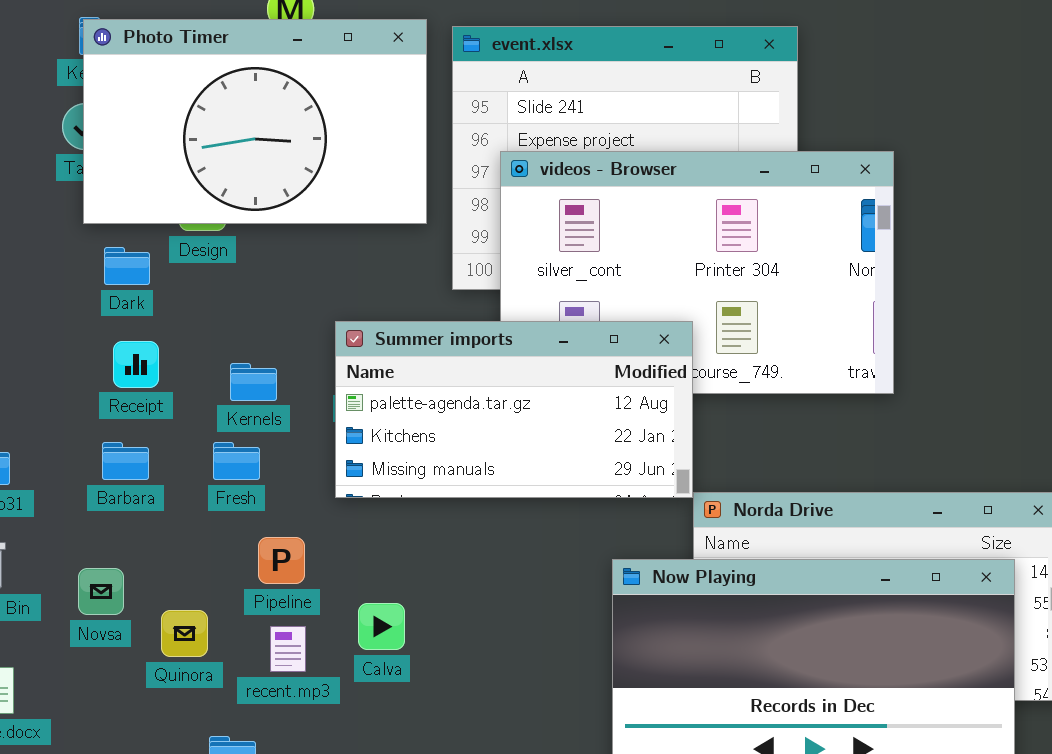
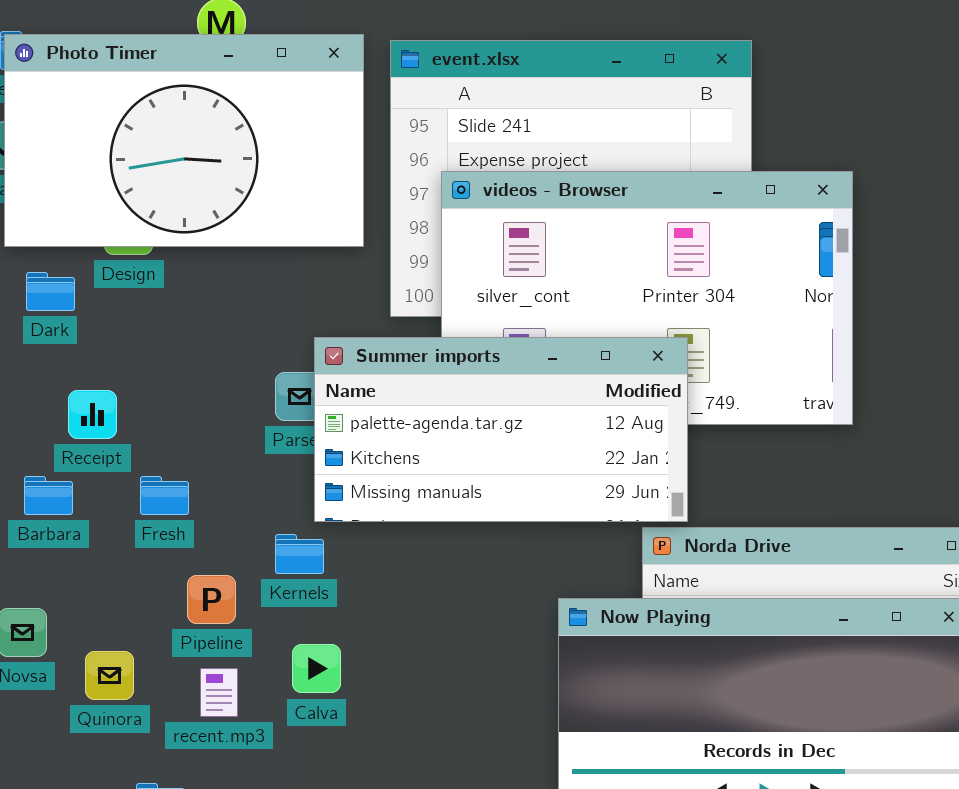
Summer imports: [335,321,693,498] -> [314,337,688,522], moved
Receipt: [113,341,159,388] -> [68,390,117,439], moved
Kernels: [230,363,277,401] -> [275,534,324,574], moved

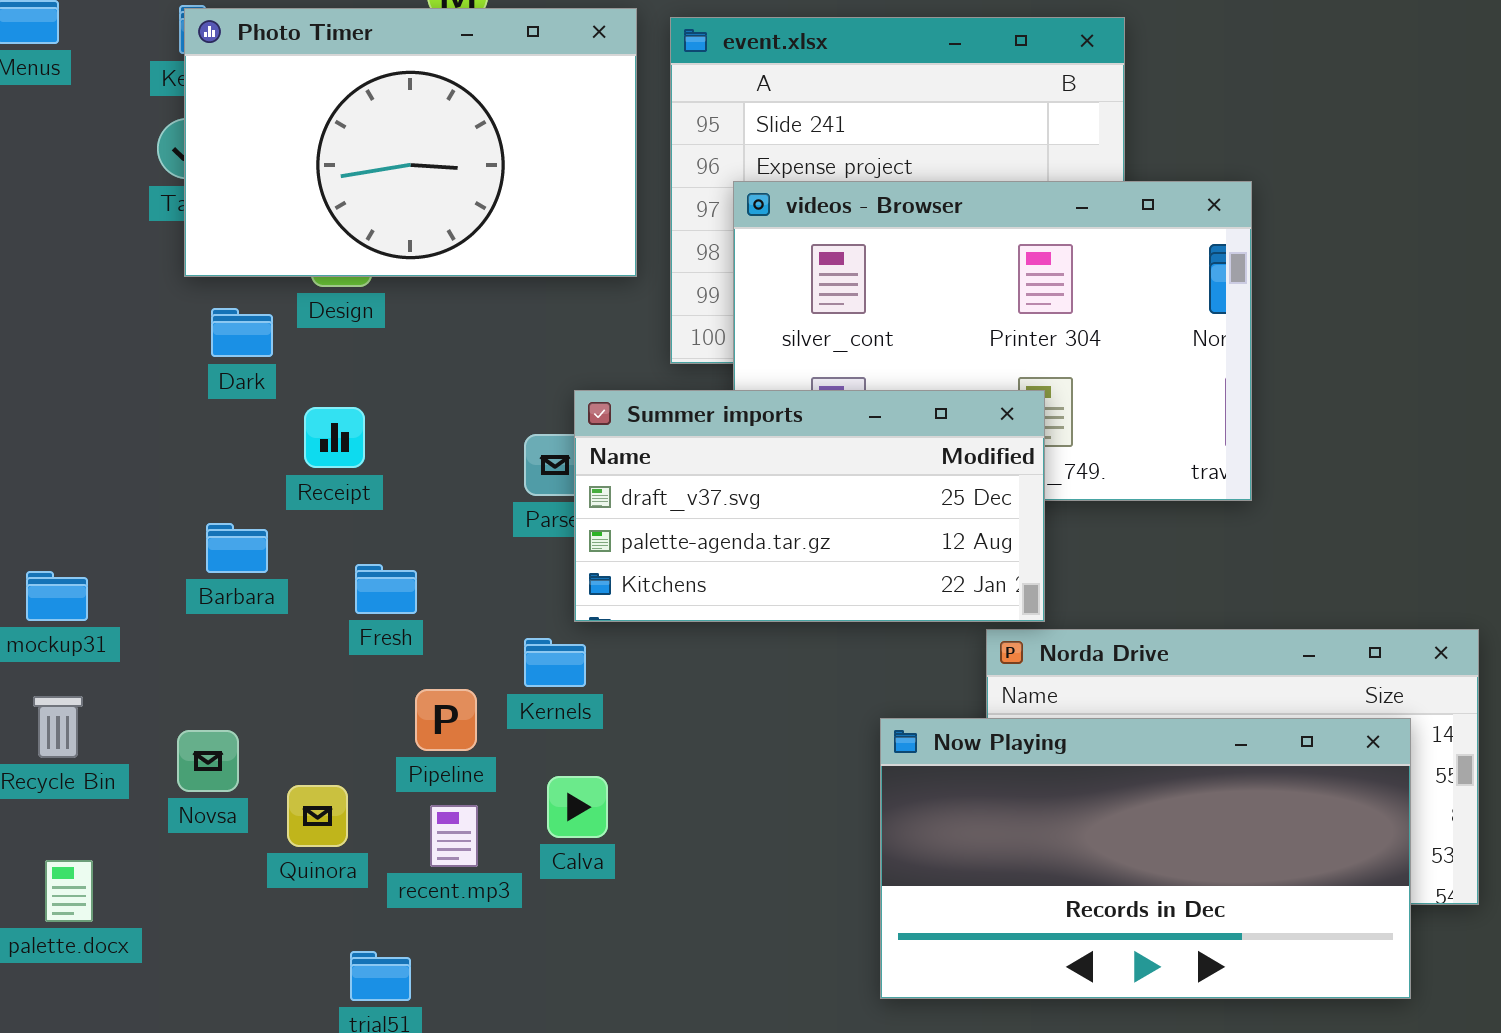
Summer imports: [314,337,688,522] -> [574,390,1045,622], scrolled up 1 row
Receipt: [68,390,117,439] -> [304,407,365,468], moved
Barbara: [24,476,73,515] -> [206,523,268,573], moved

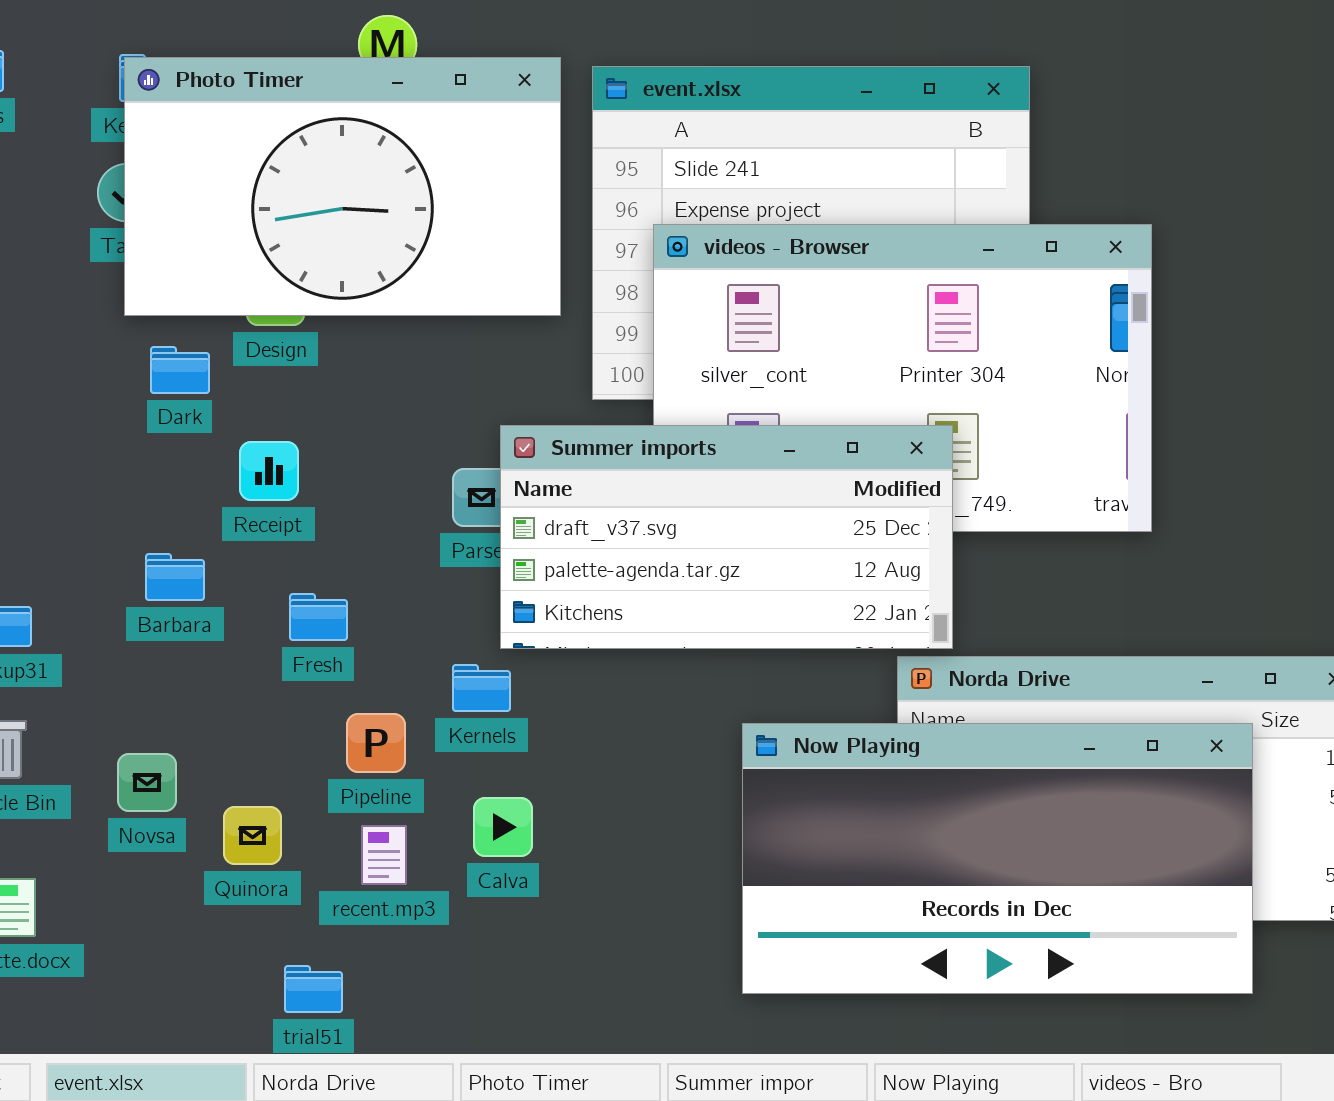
Now Playing: [880,718,1411,999] -> [742,723,1253,994], moved

